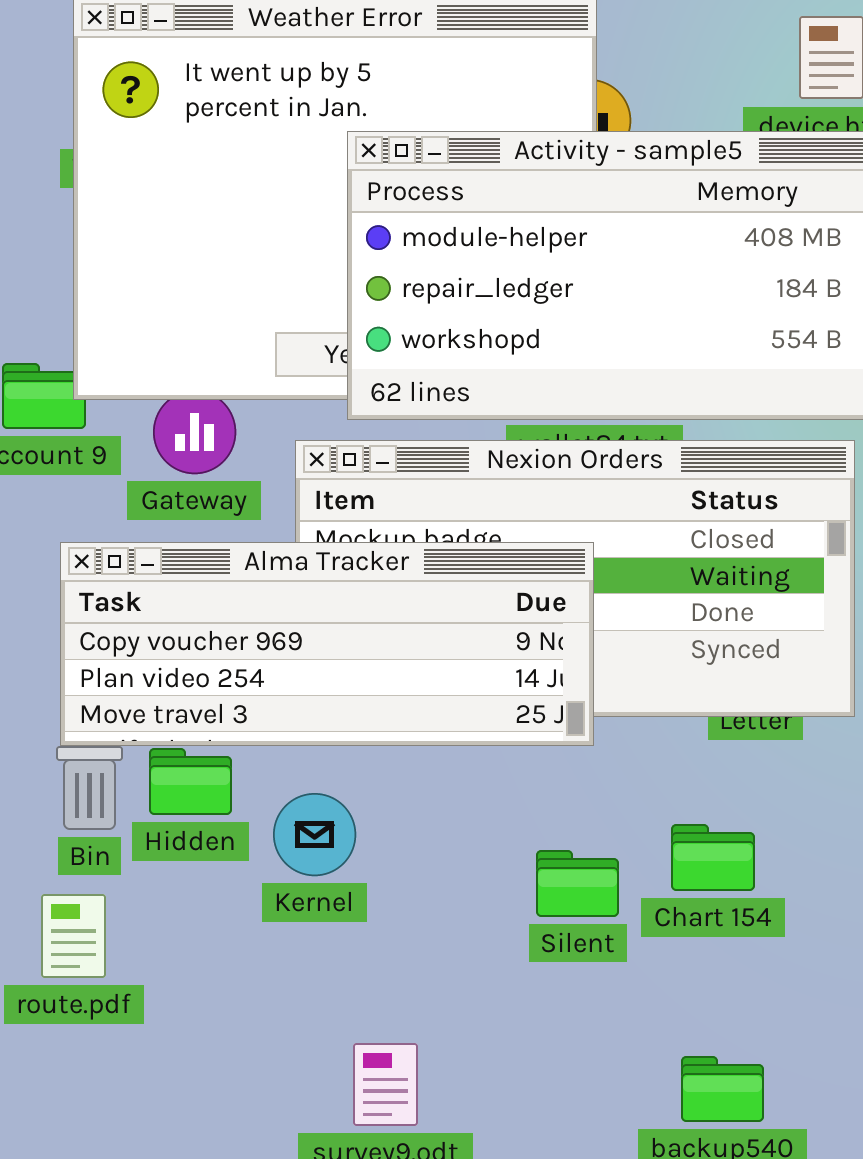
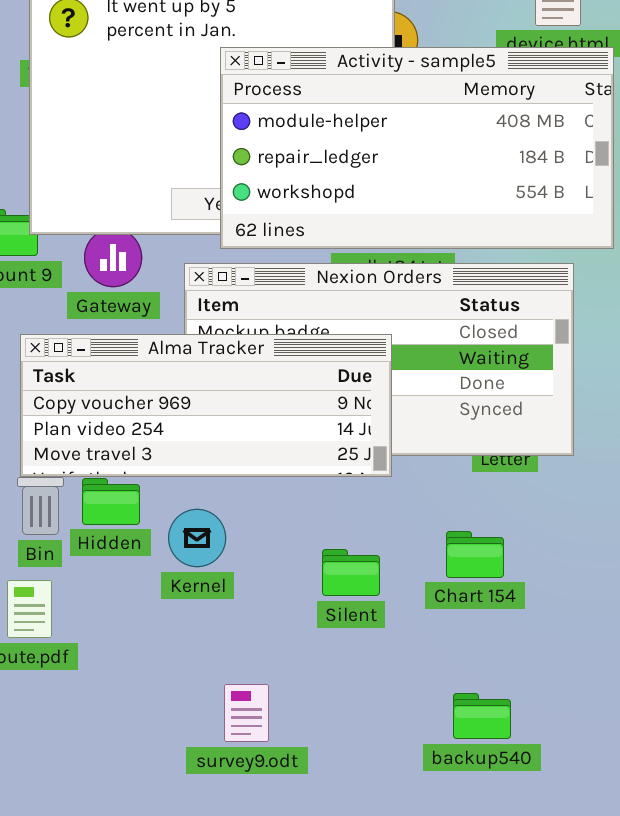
Silent: [536,850,619,917] -> [322,549,380,596], moved

